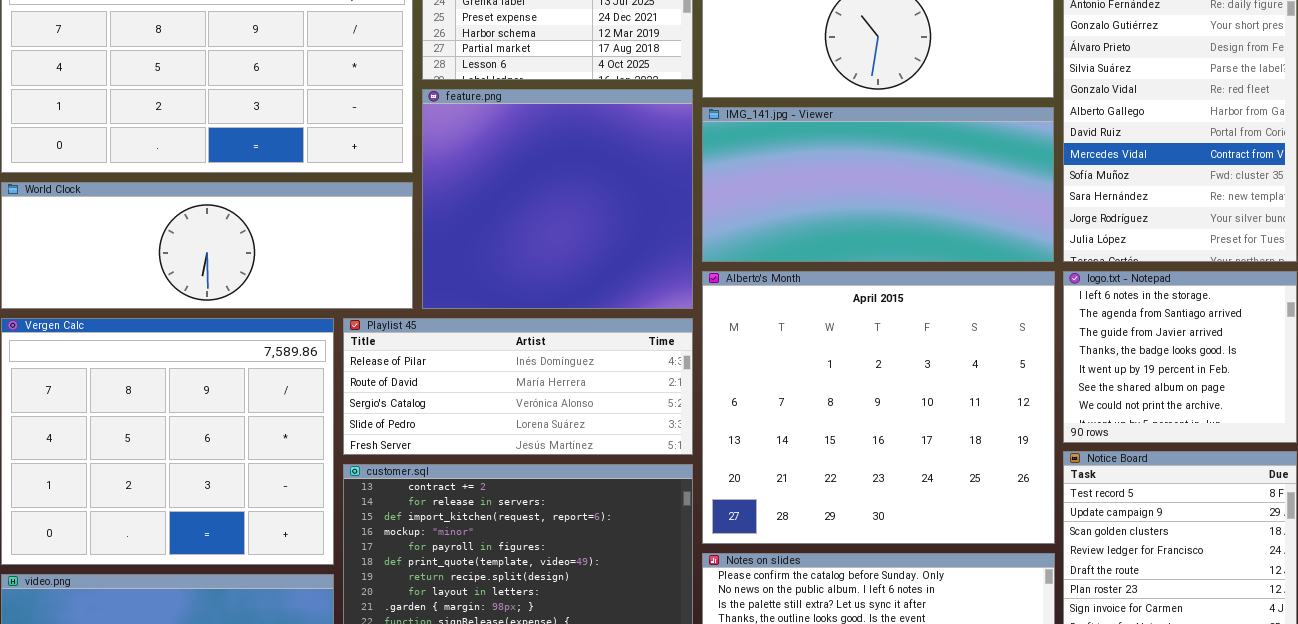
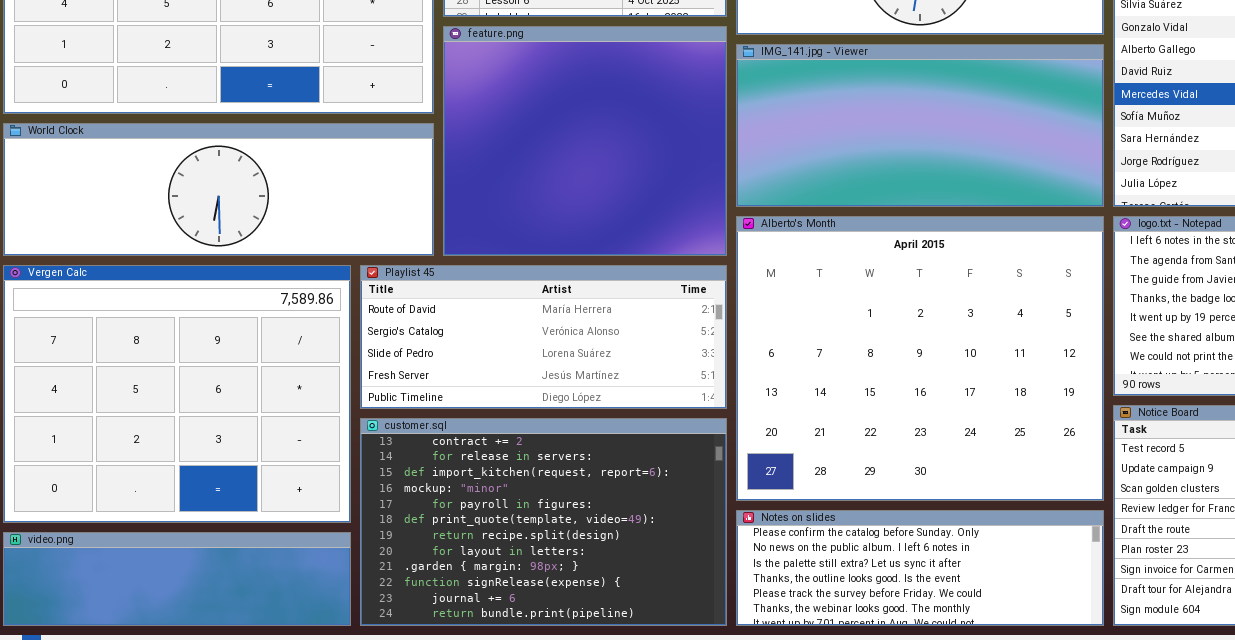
Playlist 45: [343,318,693,455] -> [360,265,727,409], scrolled down 1 row

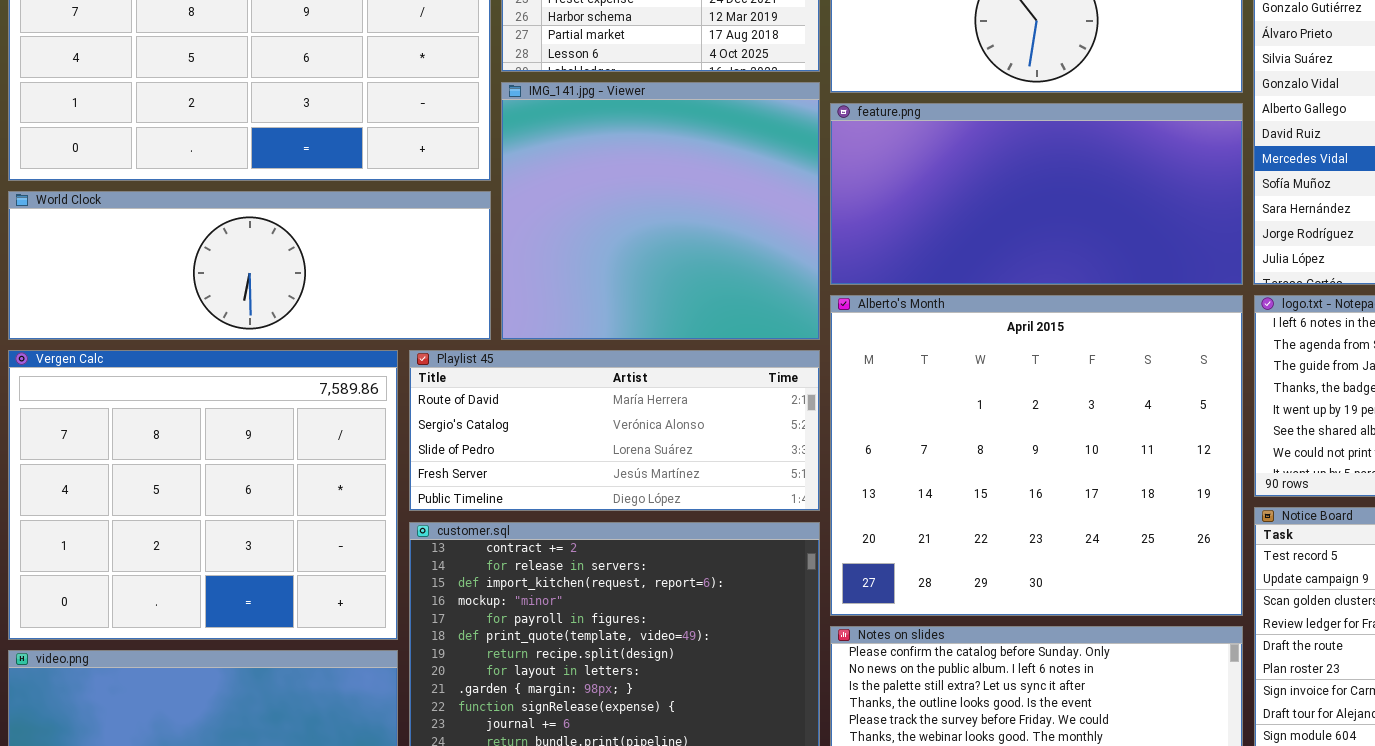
feature.png: [443,26,727,256] -> [830,103,1243,285], moved, resized
IMG_141.jpg - Viewer: [736,44,1104,207] -> [501,82,820,340], moved, resized

